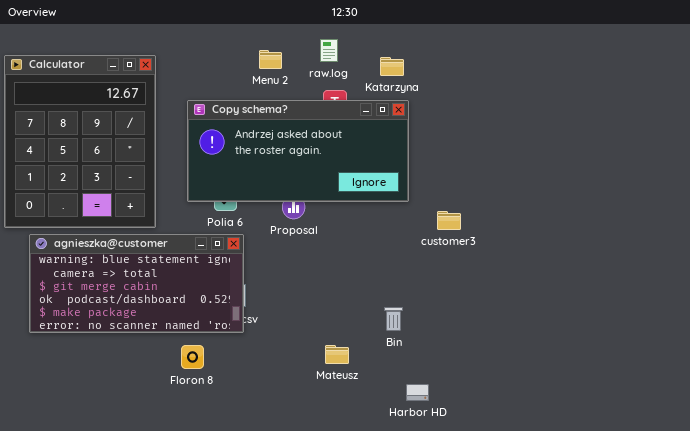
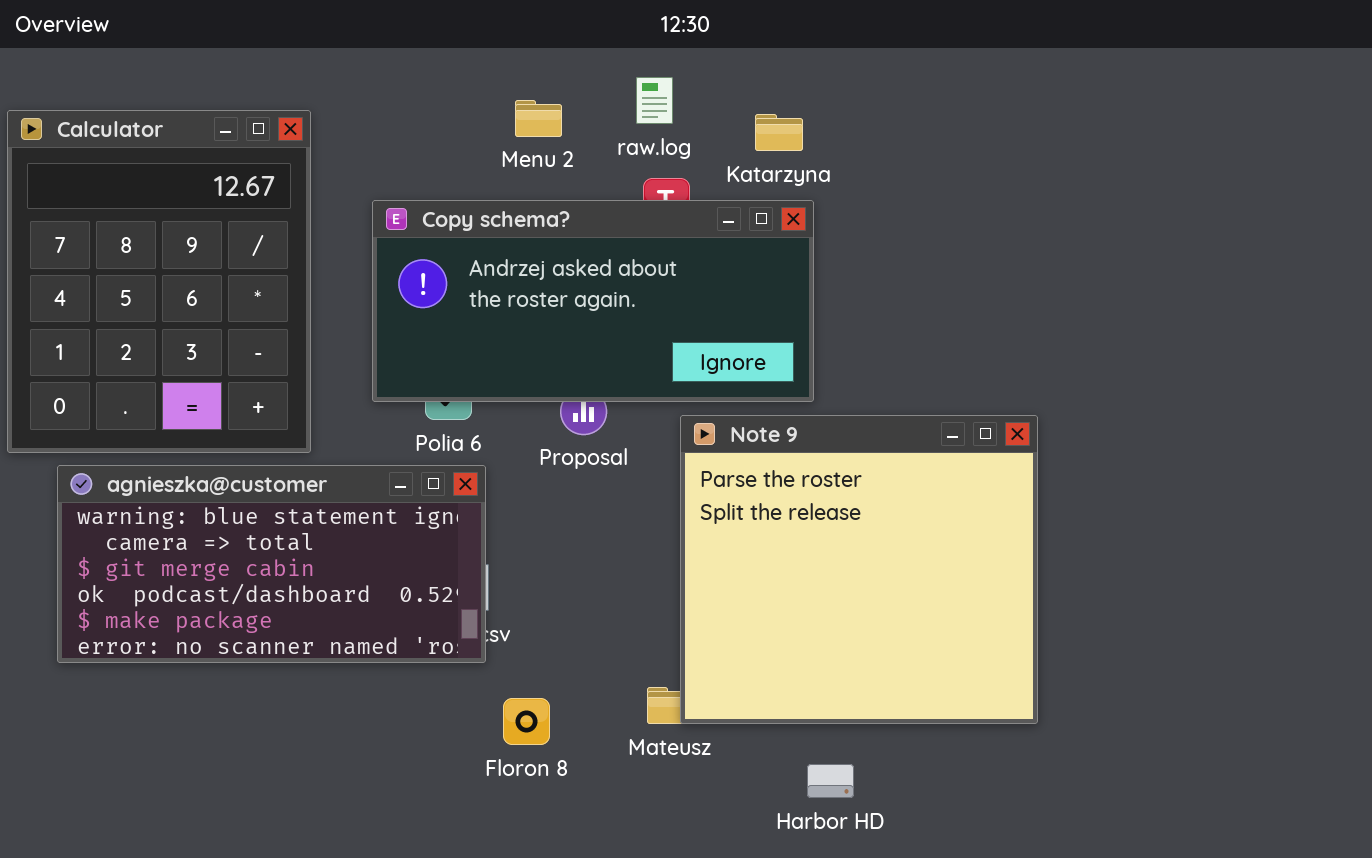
Note 9: none -> [680,415,1038,724], opened
Floron 8: [181,345,204,369] -> [503,698,550,745], moved

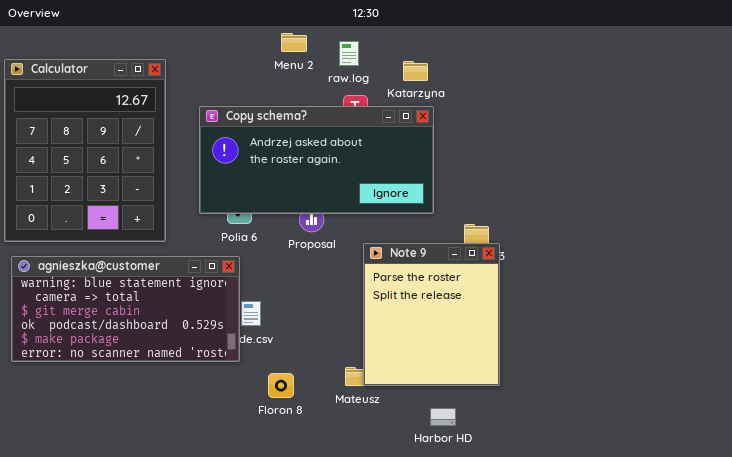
Menu 2: [515,100,562,137] -> [281,33,307,52], moved
Note 9: [680,415,1038,724] -> [363,243,500,386], resized
agnieszka@customer: [57,465,486,663] -> [11,256,240,362], moved

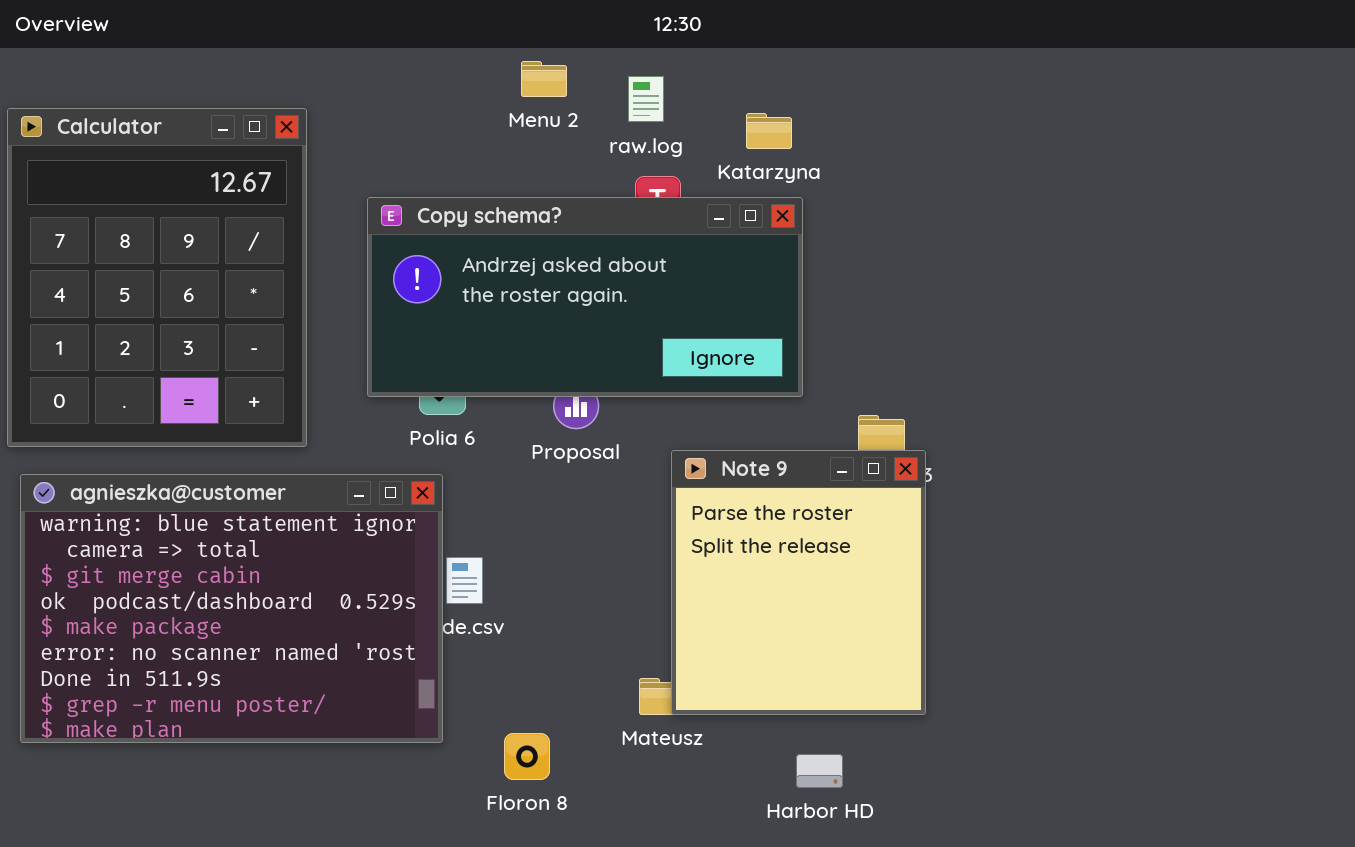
agnieszka@customer: [11,256,240,362] -> [20,474,443,743], resized
Floron 8: [268,373,294,398] -> [504,733,550,780], moved

